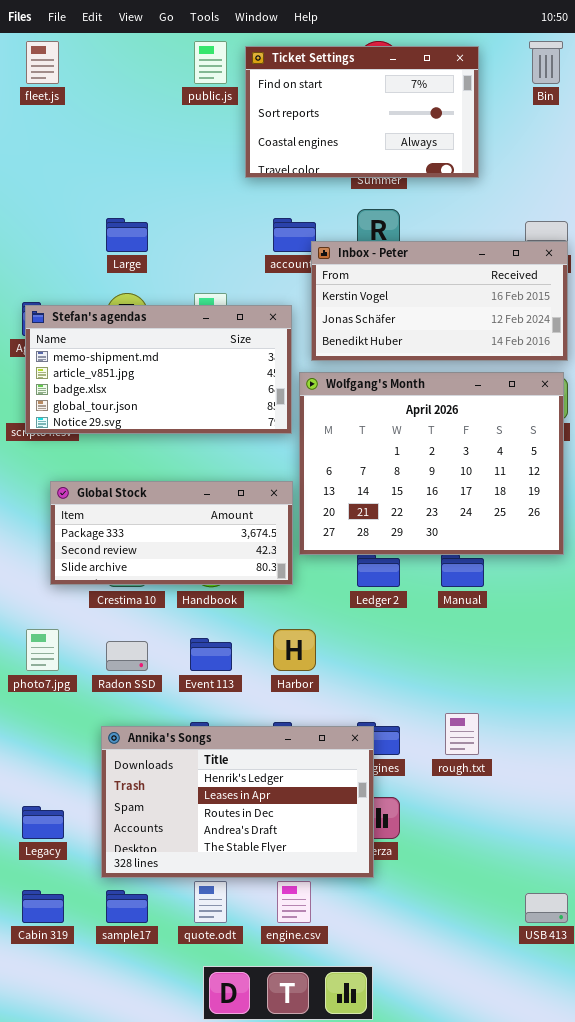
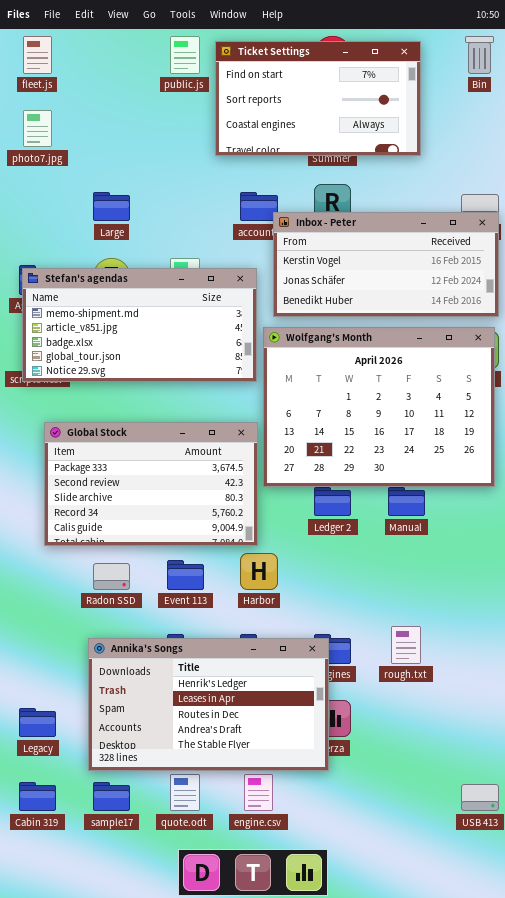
Global Stock: [50,481,293,585] -> [44,422,258,546], resized
photo7.jpg: [26,629,59,671] -> [23,110,52,147], moved

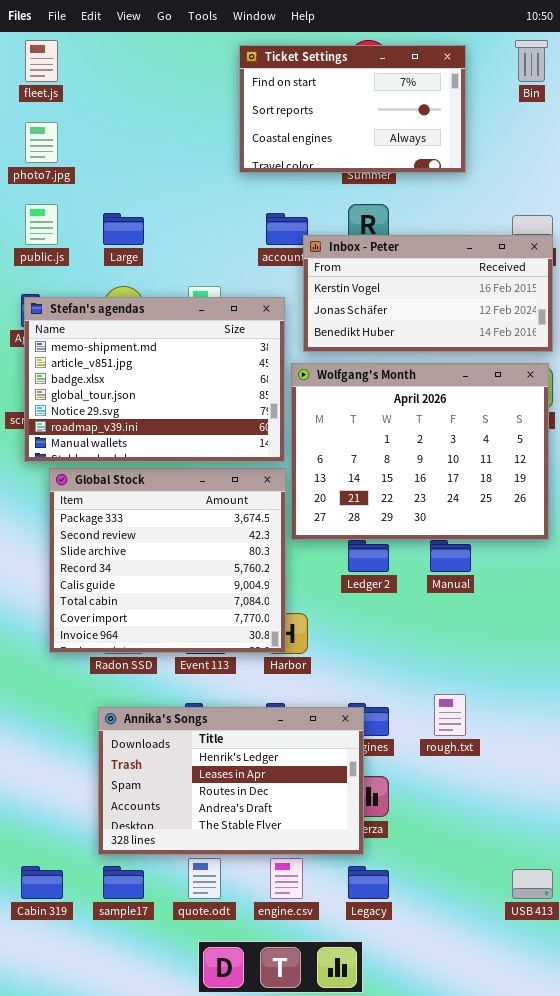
public.js: [170,36,200,74] -> [25,204,58,245], moved
Stefan's agendas: [22,268,257,382] -> [24,297,285,462], resized
Global Stock: [44,422,258,546] -> [49,468,286,653], resized
Legacy: [19,708,56,737] -> [348,866,389,899], moved

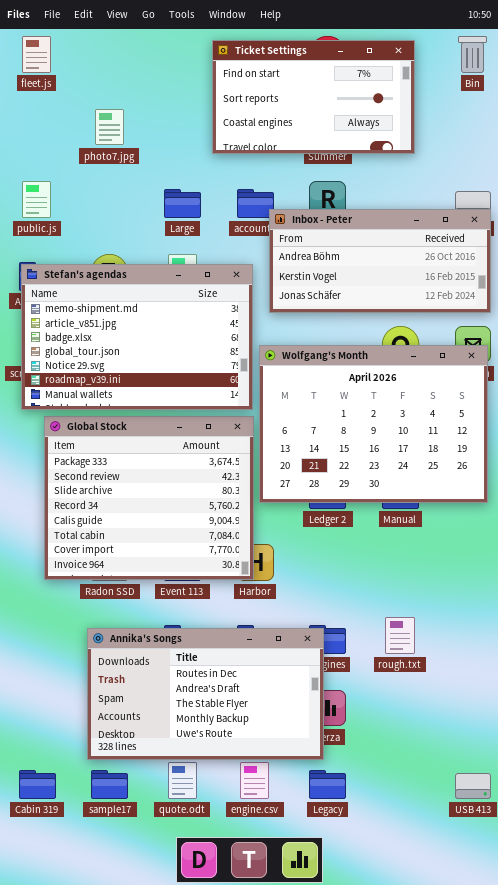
photo7.jpg: [25,122,58,163] -> [95,109,124,145], moved
Large: [103,213,144,245] -> [164,189,201,218], moved
Inbox - Peter: [303,235,553,352] -> [269,209,491,313], scrolled up 1 row
Wolfgang's Month: [291,363,549,540] -> [259,345,488,503], moved
Annika's Songs: [98,707,364,855] -> [87,628,324,760], scrolled down 2 rows

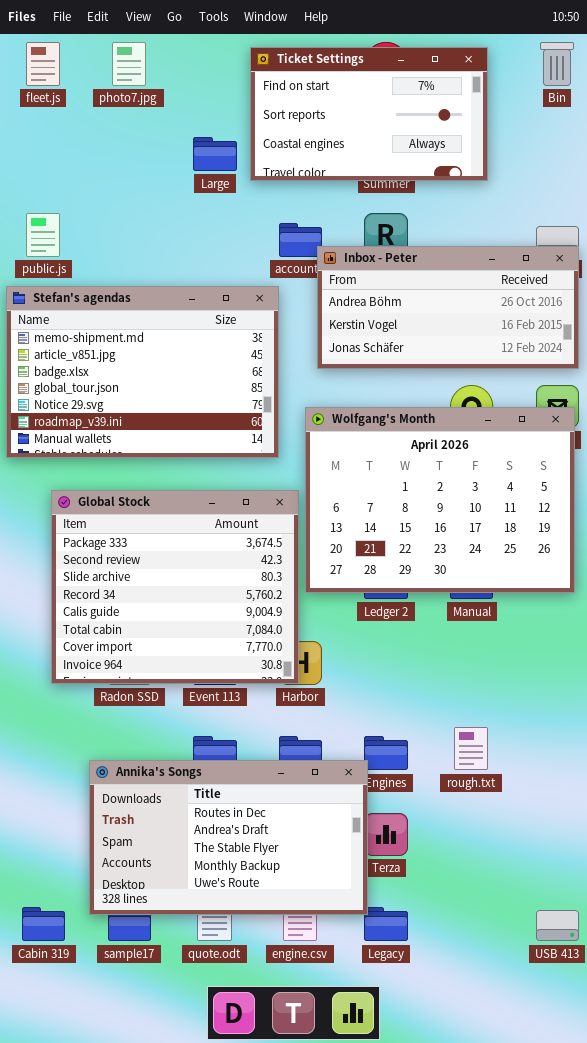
photo7.jpg: [95,109,124,145] -> [112,42,146,86], moved
Large: [164,189,201,218] -> [193,137,237,171], moved
Stefan's agendas: [21,264,253,410] -> [6,286,279,458], moved
Annika's Songs: [87,628,324,760] -> [89,760,368,915], moved

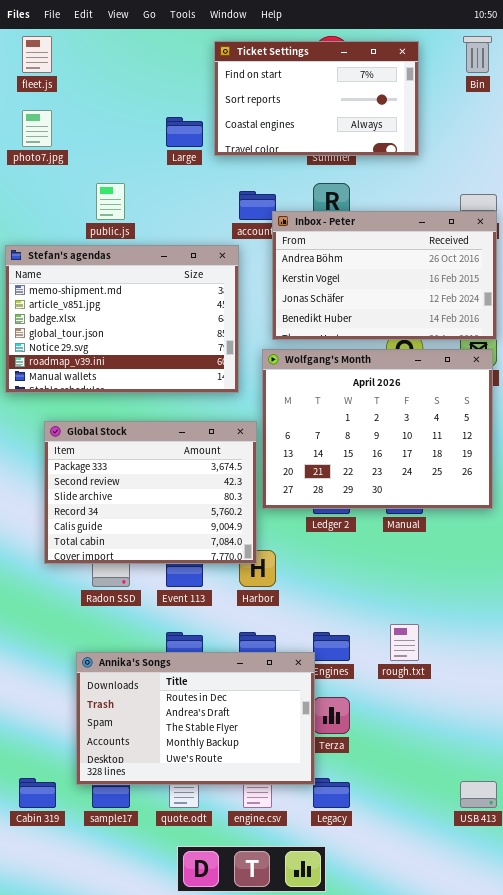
photo7.jpg: [112,42,146,86] -> [22,110,52,147], moved
public.js: [26,213,60,257] -> [96,183,125,220], moved
Inbox - Peter: [317,246,579,369] -> [272,211,497,340], resized
Global Stock: [51,490,299,684] -> [44,421,257,564], resized

